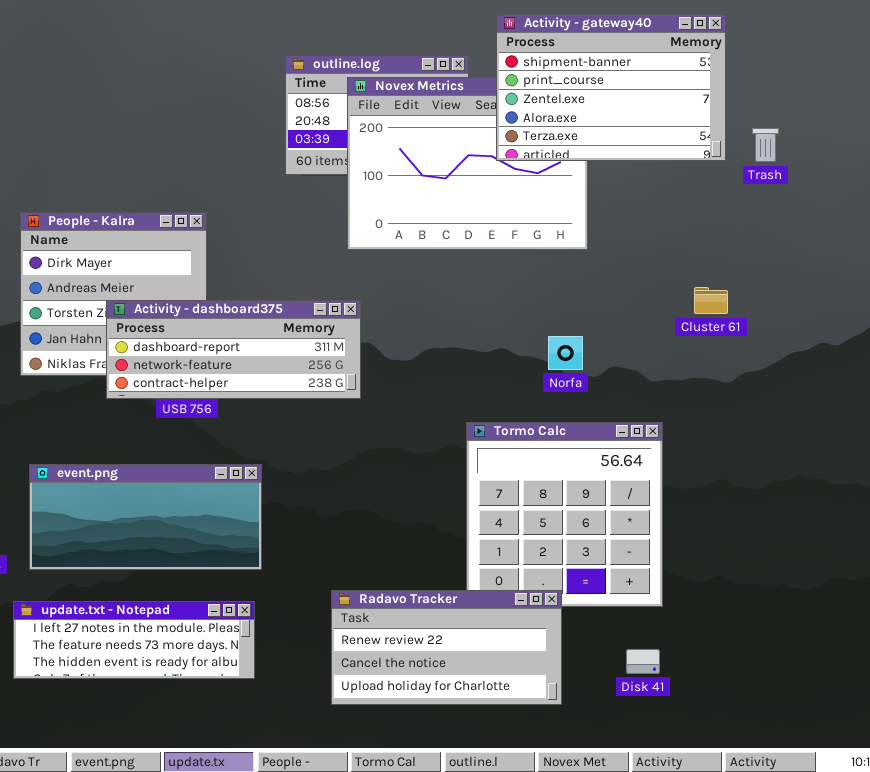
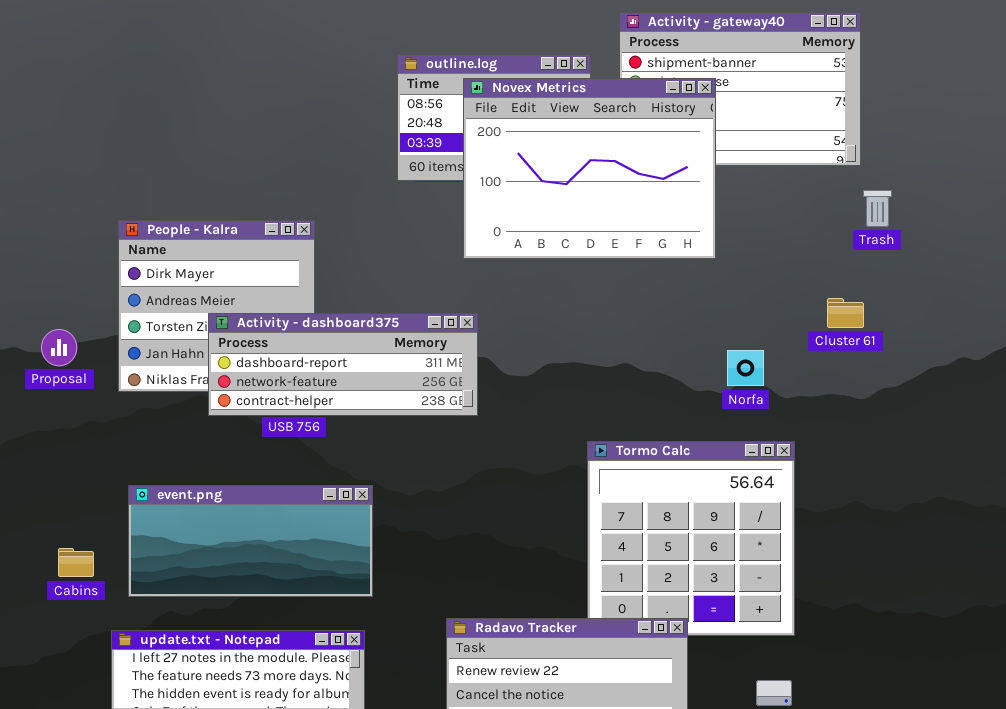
Novex Metrics: [347,77,588,250] -> [463,78,716,259], raised
Trash: [752,128,779,162] -> [863,190,892,227], moved
Norfa: [548,336,583,370] -> [727,350,764,386], moved

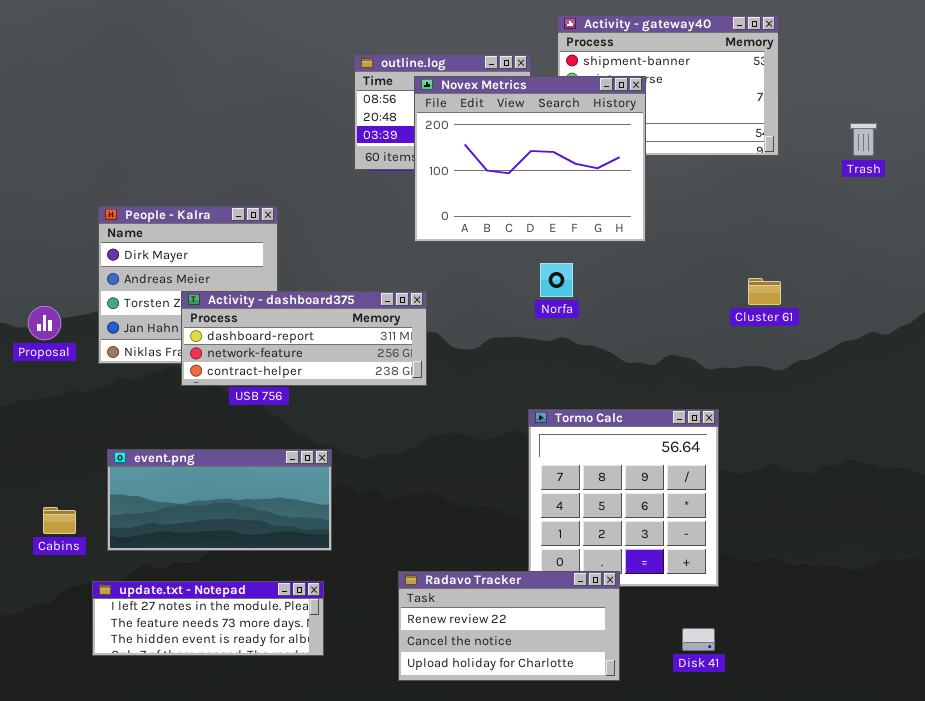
Trash: [863,190,892,227] -> [850,123,877,156], moved
Norfa: [727,350,764,386] -> [540,263,573,297], moved

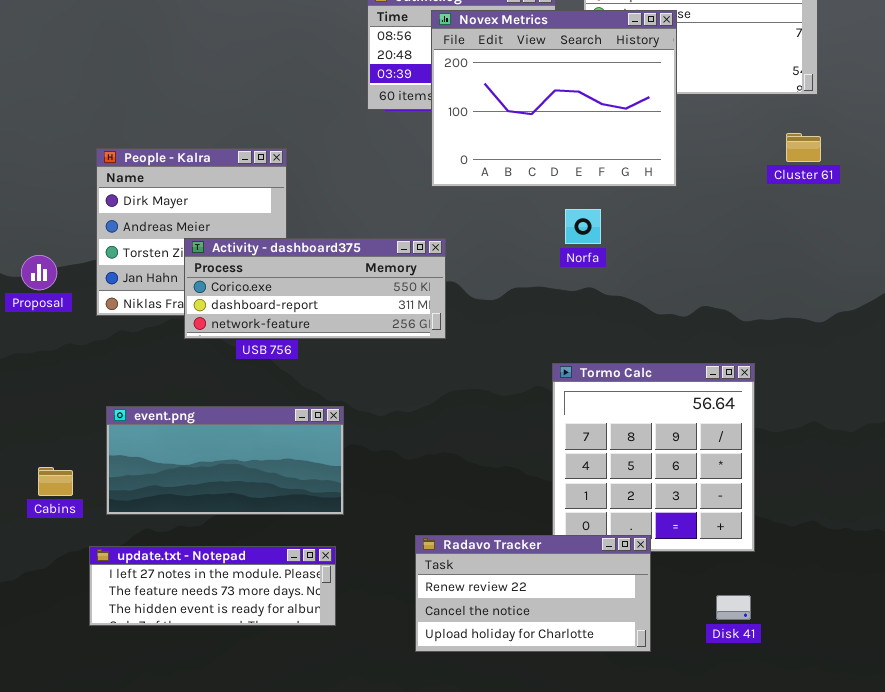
Cluster 61: [748,278,781,305] -> [786,133,821,162], moved
Activity - dashboard375: [181,291,427,386] -> [184,238,446,339], scrolled up 1 row

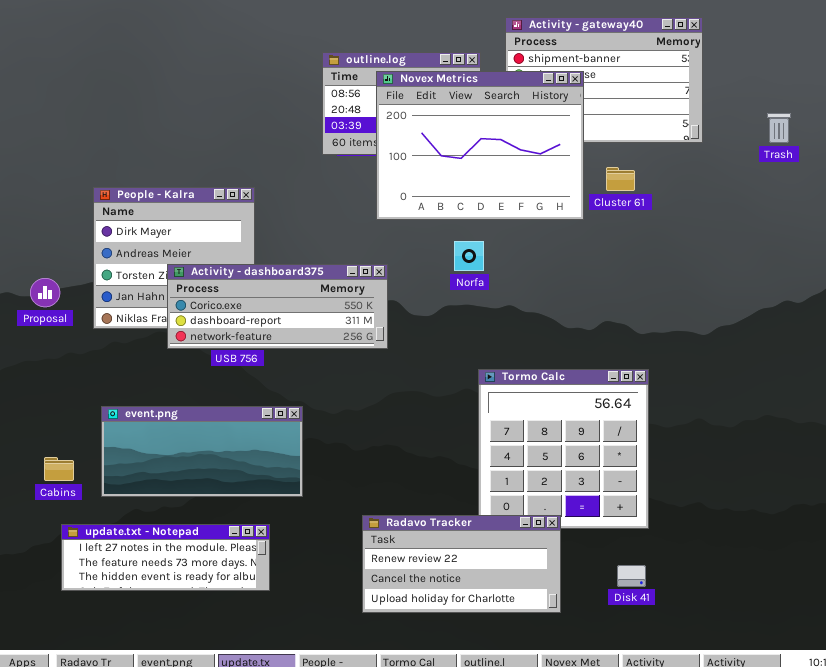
Cluster 61: [786,133,821,162] -> [606,167,635,191], moved
Norfa: [565,209,601,244] -> [454,241,484,271], moved
update.txt - Notepad: [89,546,336,626] -> [61,524,270,591], moved

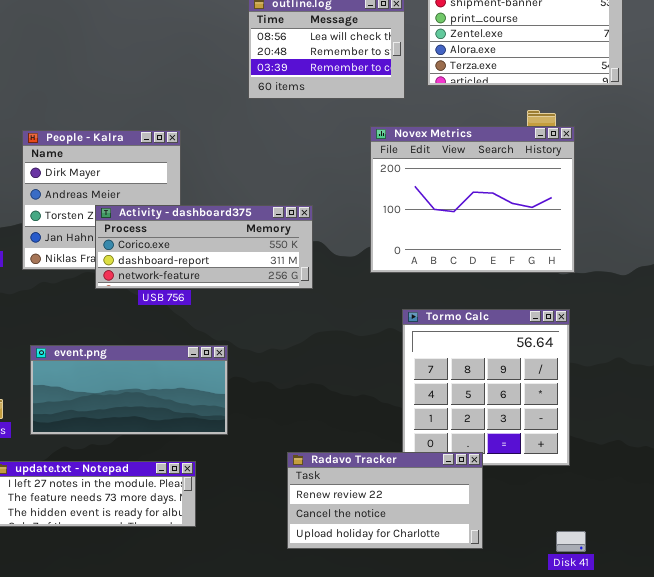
Novex Metrics: [376,71,584,220] -> [370,126,575,273], moved
Disk 41: [617,565,646,587] -> [556,531,586,552], moved

